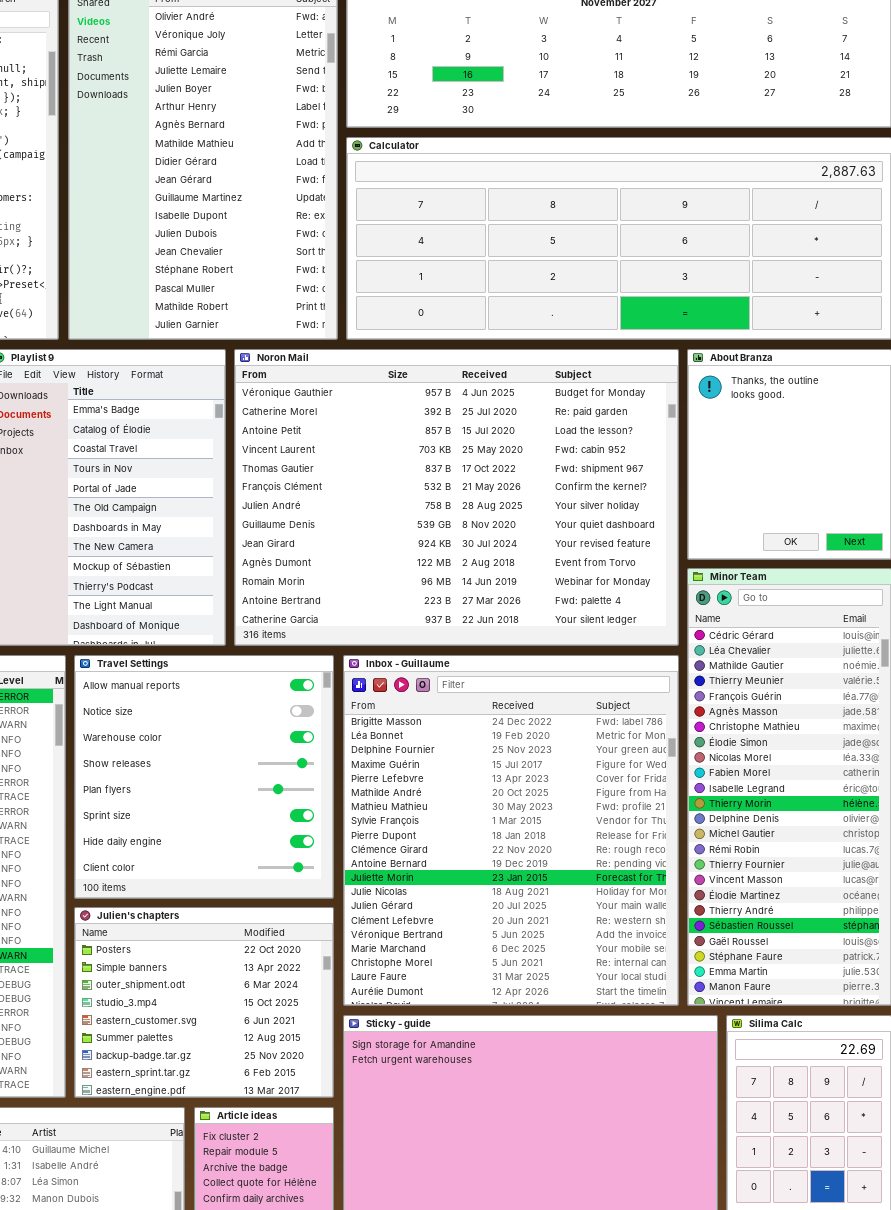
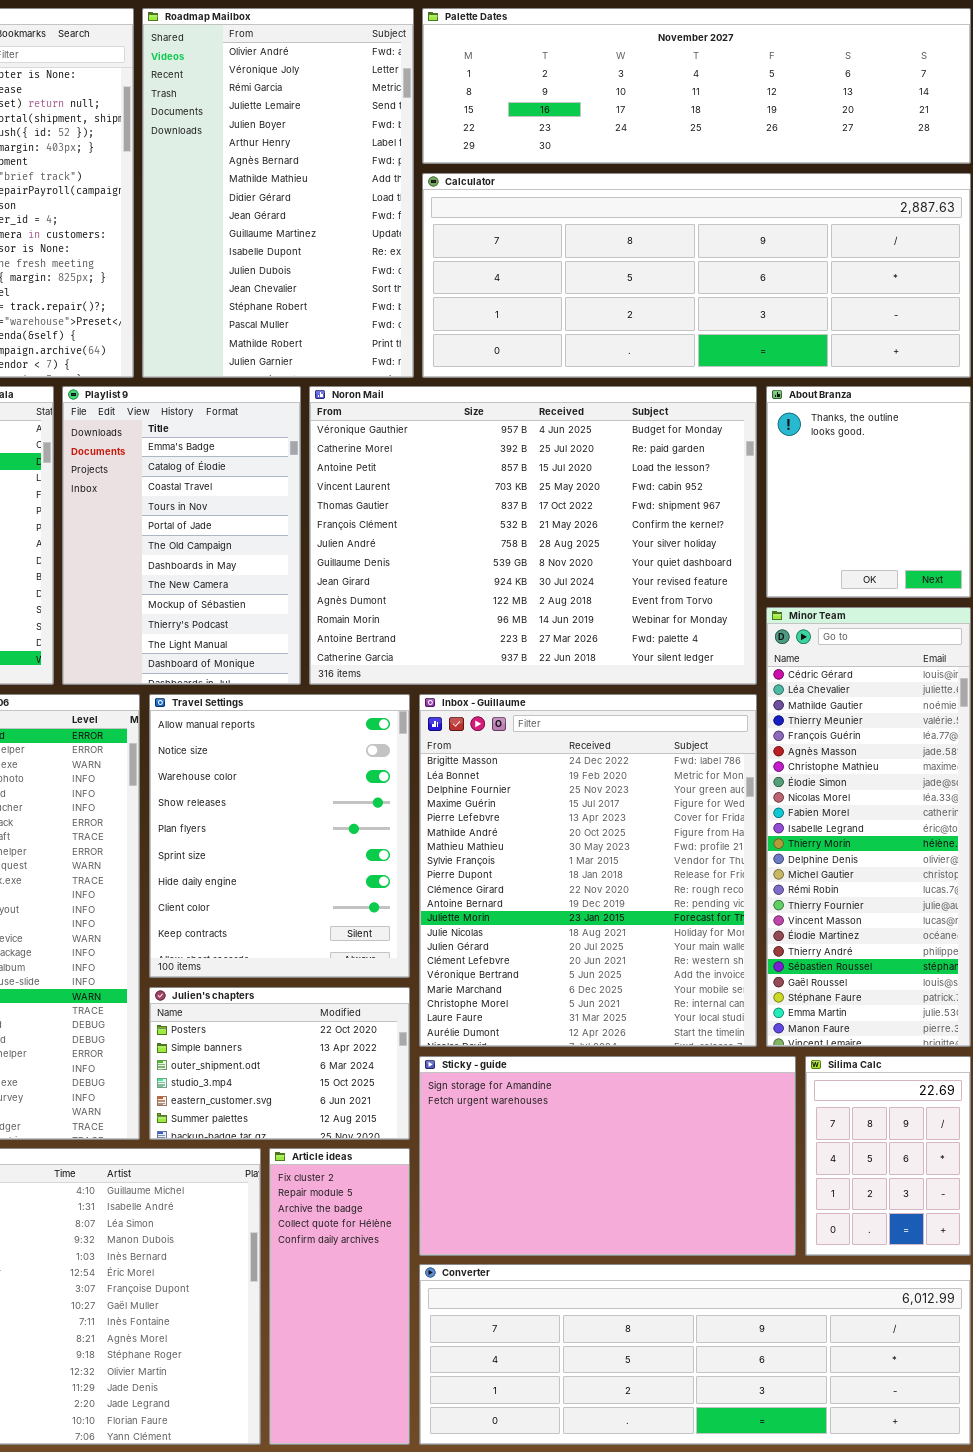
Travel Settings: [74,655,334,899] -> [149,694,410,978], resized
Julien's chapters: [74,907,334,1098] -> [149,987,410,1140], resized

